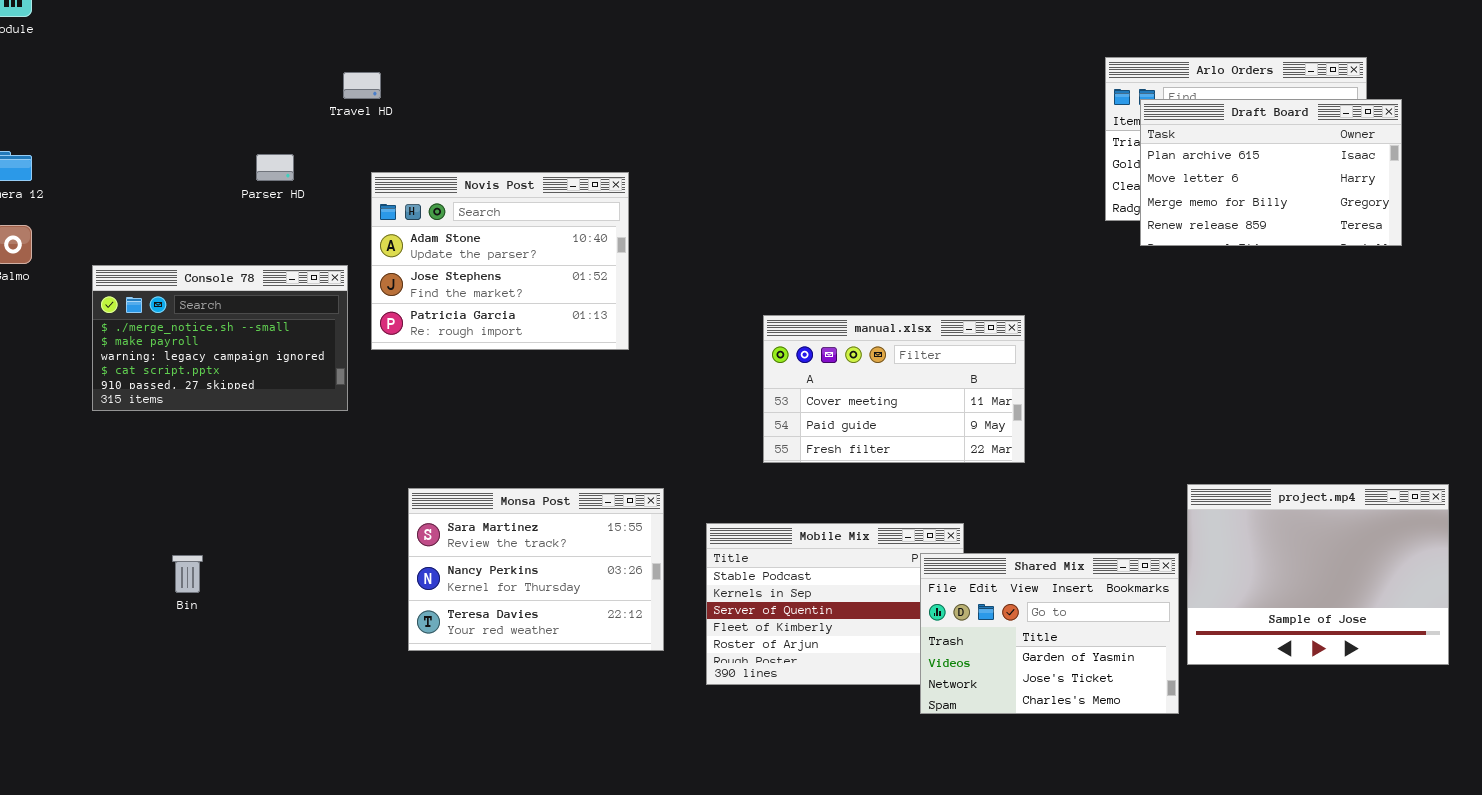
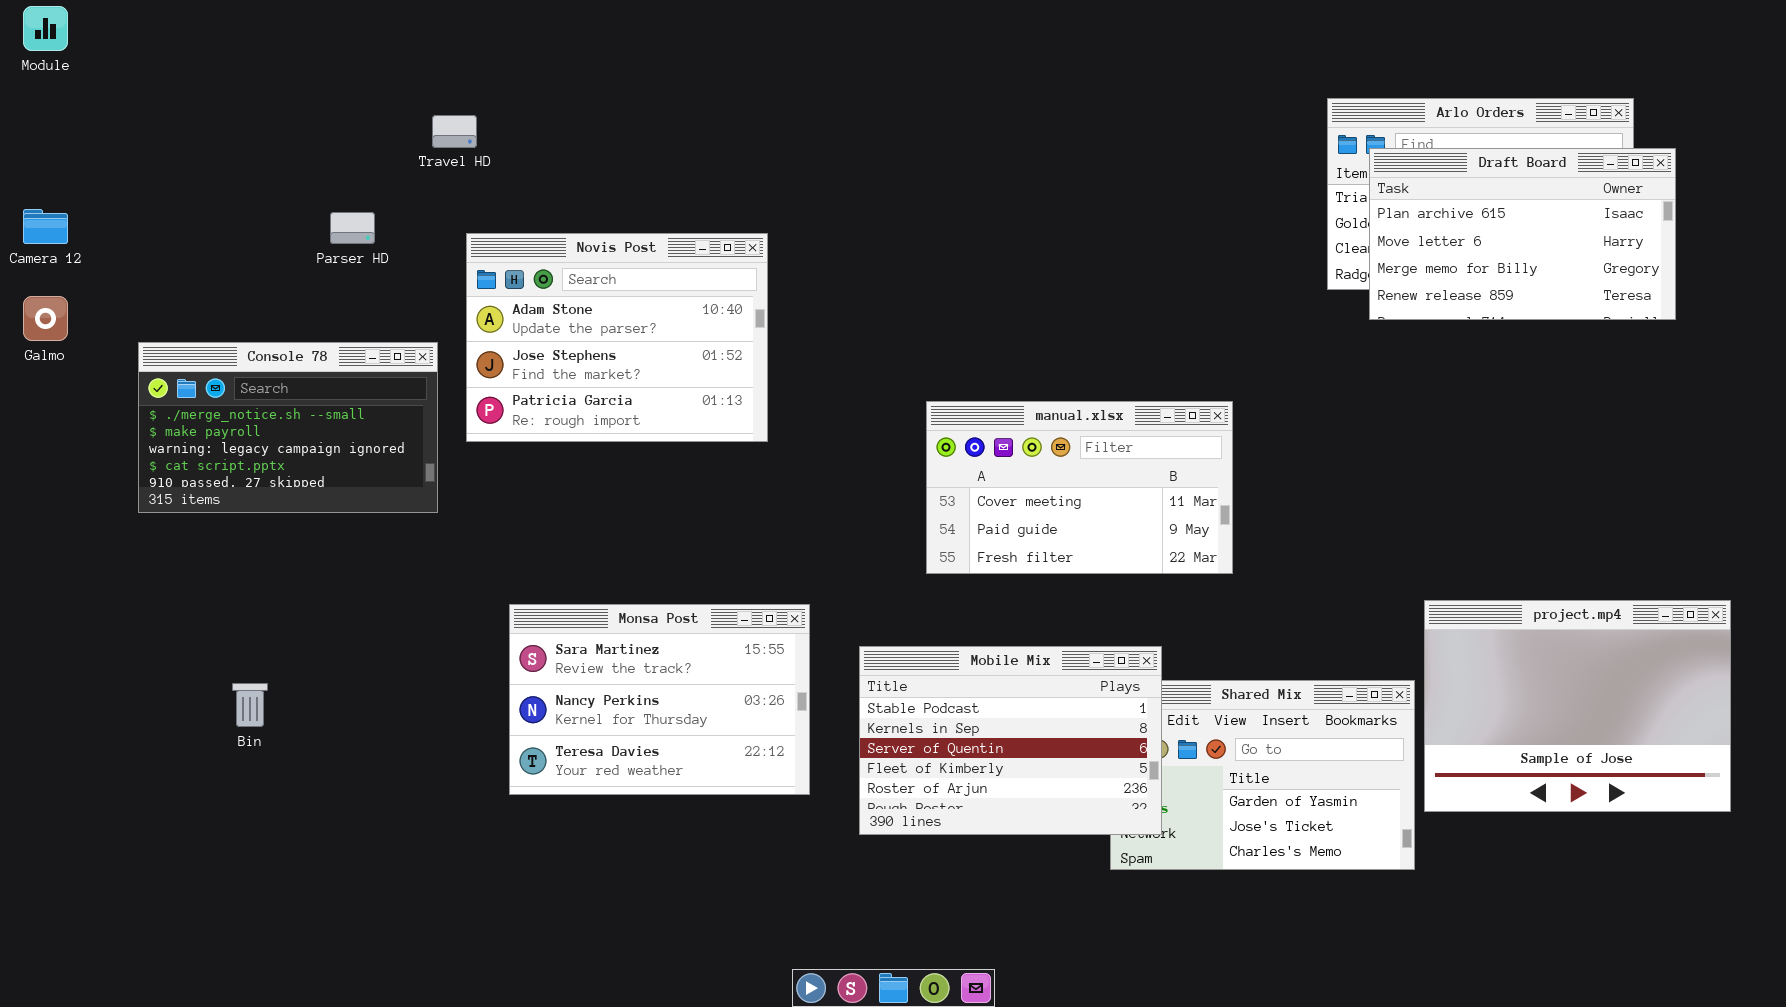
Mobile Mix: [706,523,964,685] -> [859,646,1162,835], raised

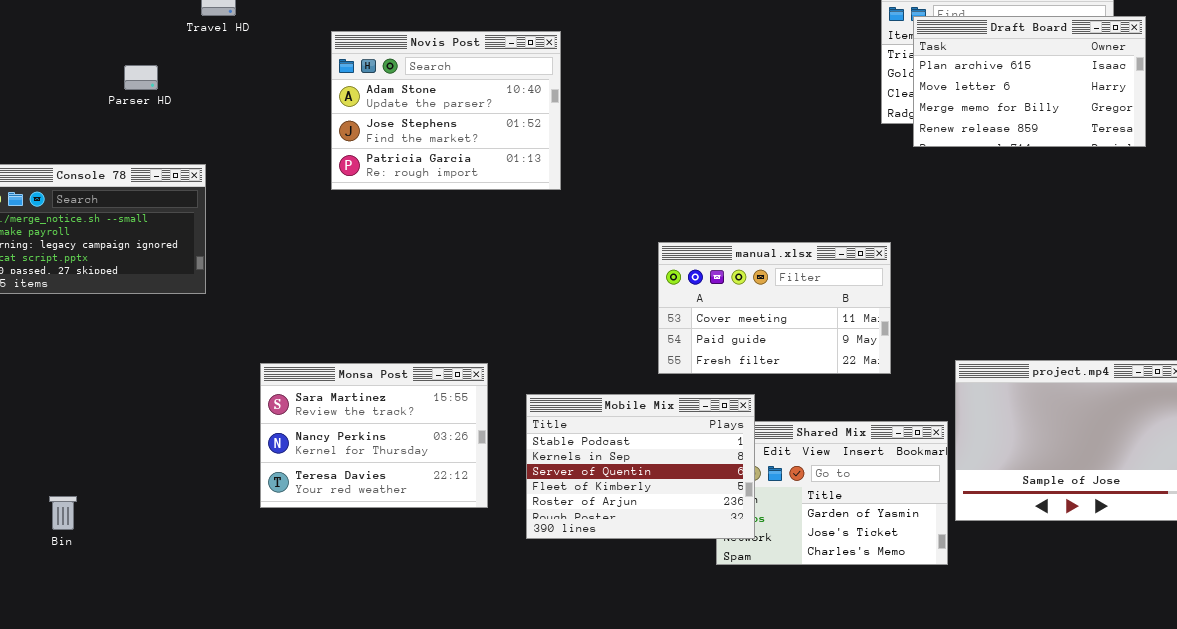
Novis Post: [466,233,768,442] -> [331,31,561,190], moved
manual.xlsx: [926,401,1233,574] -> [658,242,891,374], moved
Bin: [232,683,268,727] -> [49,496,77,530], moved

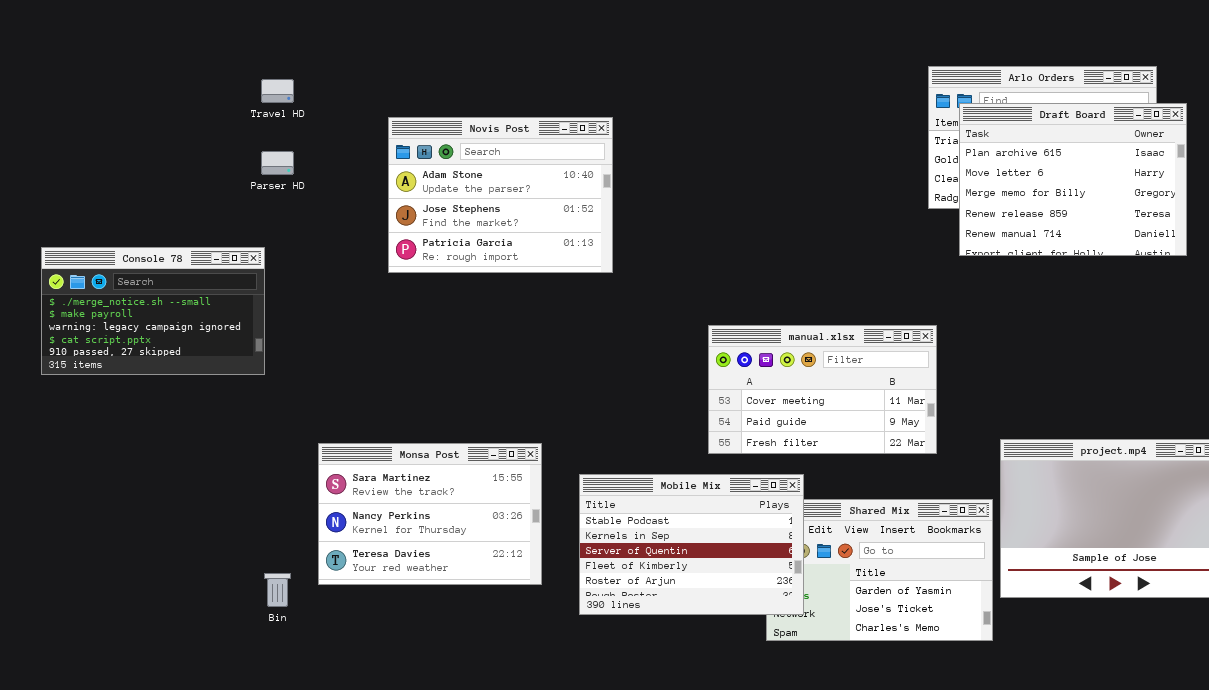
Draft Board: [913,16,1146,147] -> [959,103,1187,256], resized
Parser HD: [124,65,158,90] -> [261,151,294,175], moved
Bin: [49,496,77,530] -> [264,573,291,607], moved

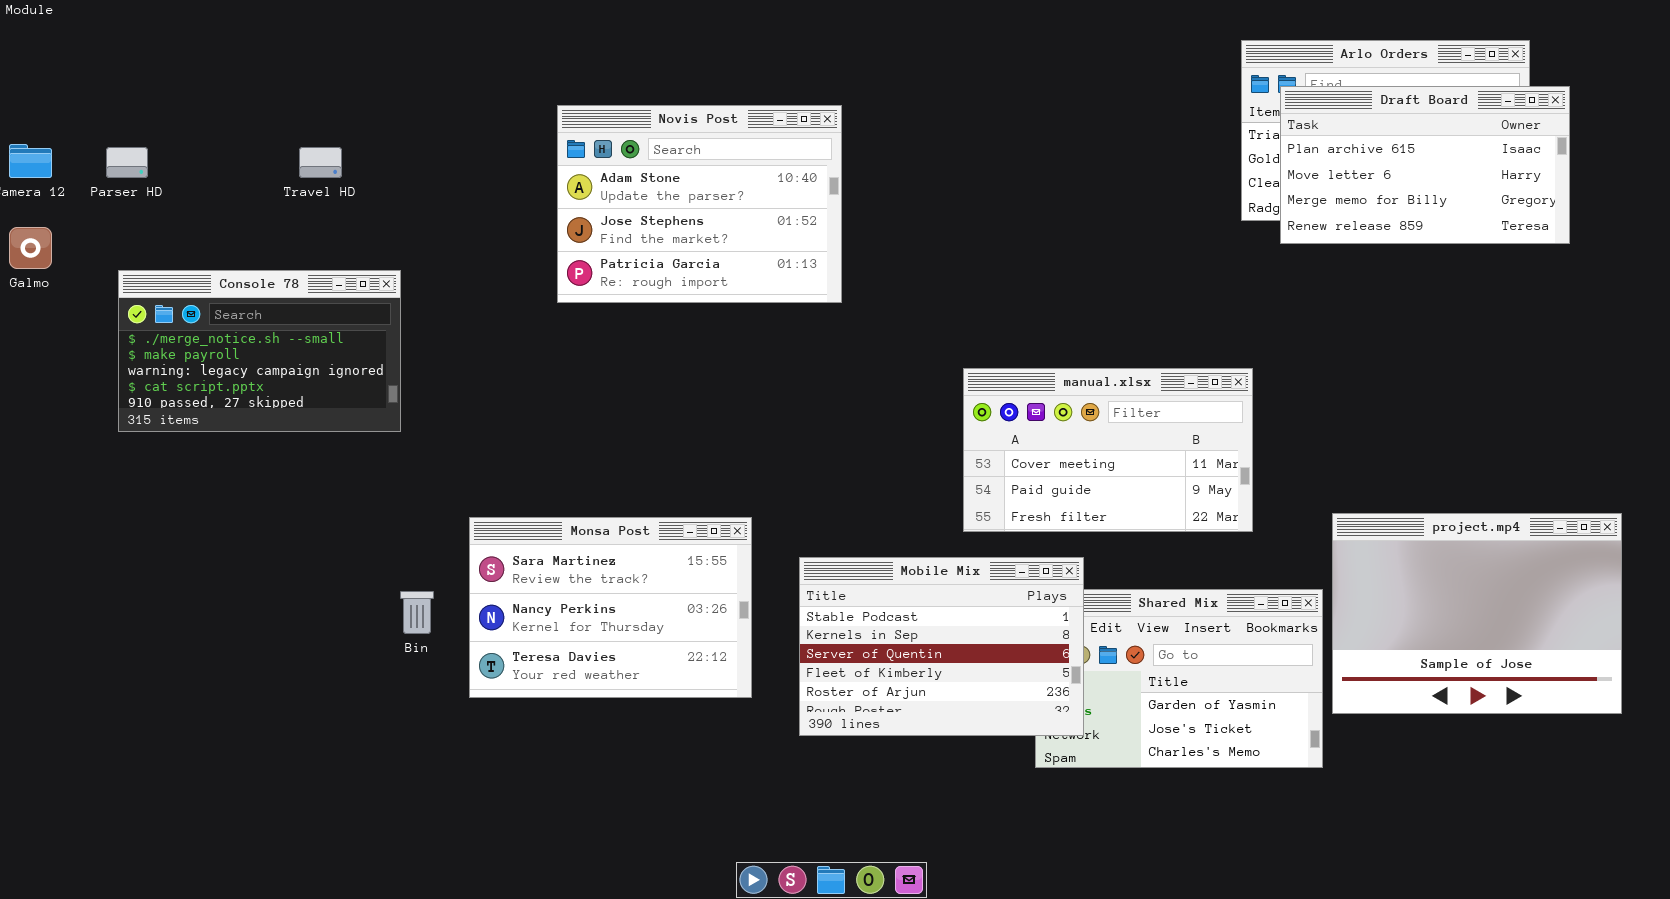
Travel HD: [261,79,294,103] -> [299,147,342,178], moved
Draft Board: [959,103,1187,256] -> [1280,86,1570,244], resized
Parser HD: [261,151,294,175] -> [106,147,148,178], moved
Bin: [264,573,291,607] -> [400,591,434,634], moved

